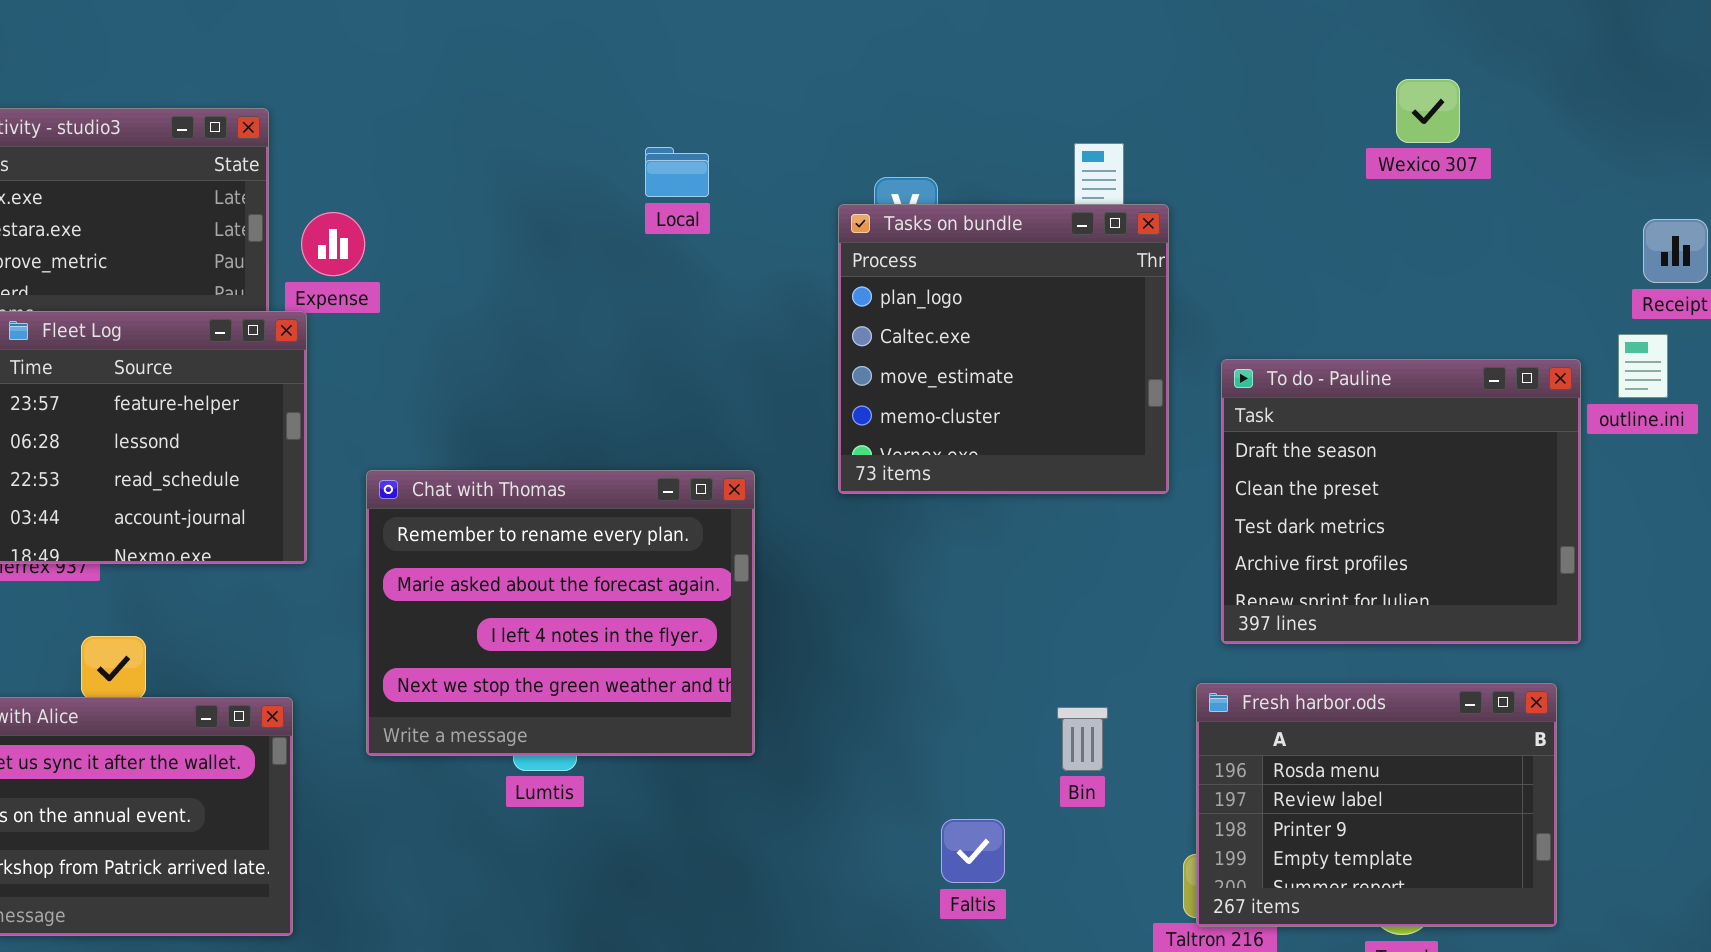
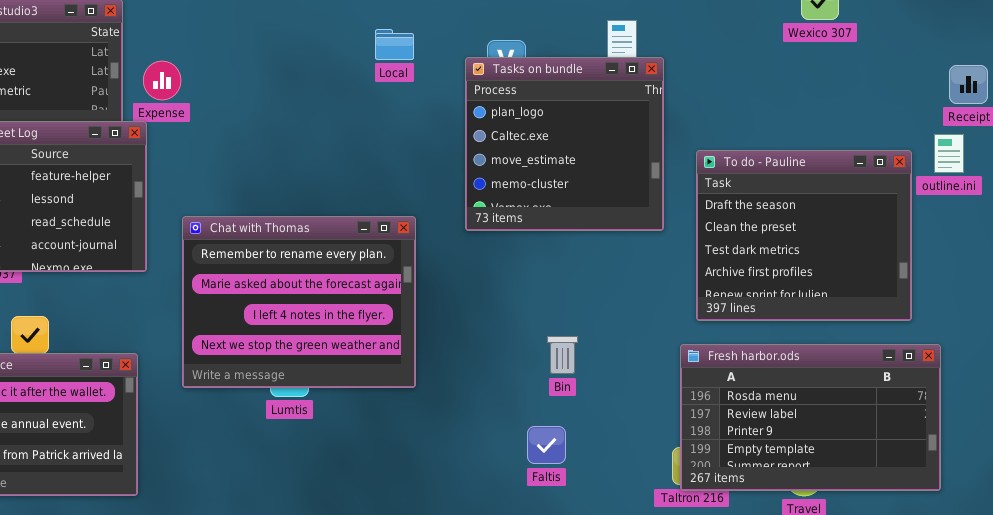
Local: [645,147,709,197] -> [375,29,414,60], moved
Fresh harbor.ods: [1196,683,1557,927] -> [680,344,941,491], resized
Bin: [1057,707,1108,771] -> [547,336,578,374], moved

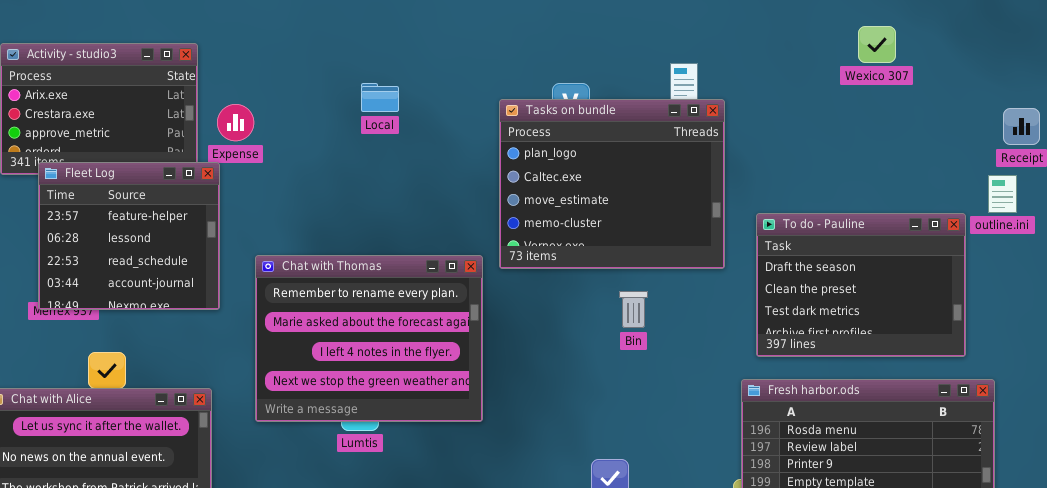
Local: [375,29,414,60] -> [361,83,399,112], moved
Tasks on bundle: [465,57,664,231] -> [499,99,725,269], resized
To do - Pauline: [696,150,912,321] -> [756,213,966,357], resized
Bin: [547,336,578,374] -> [619,291,648,328], moved

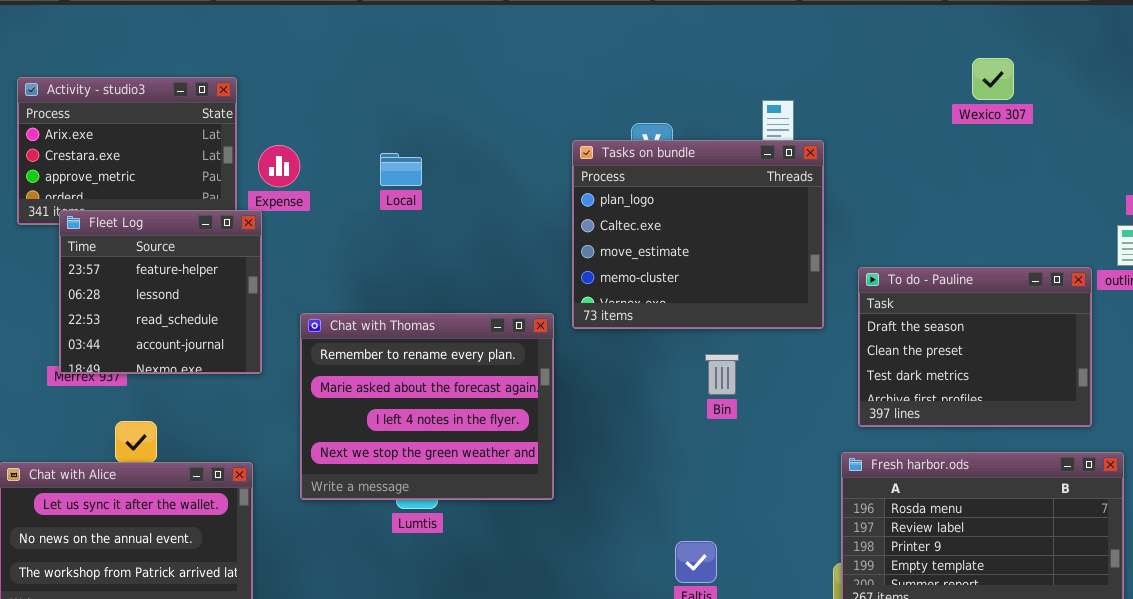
Local: [361,83,399,112] -> [380,153,422,186], moved

